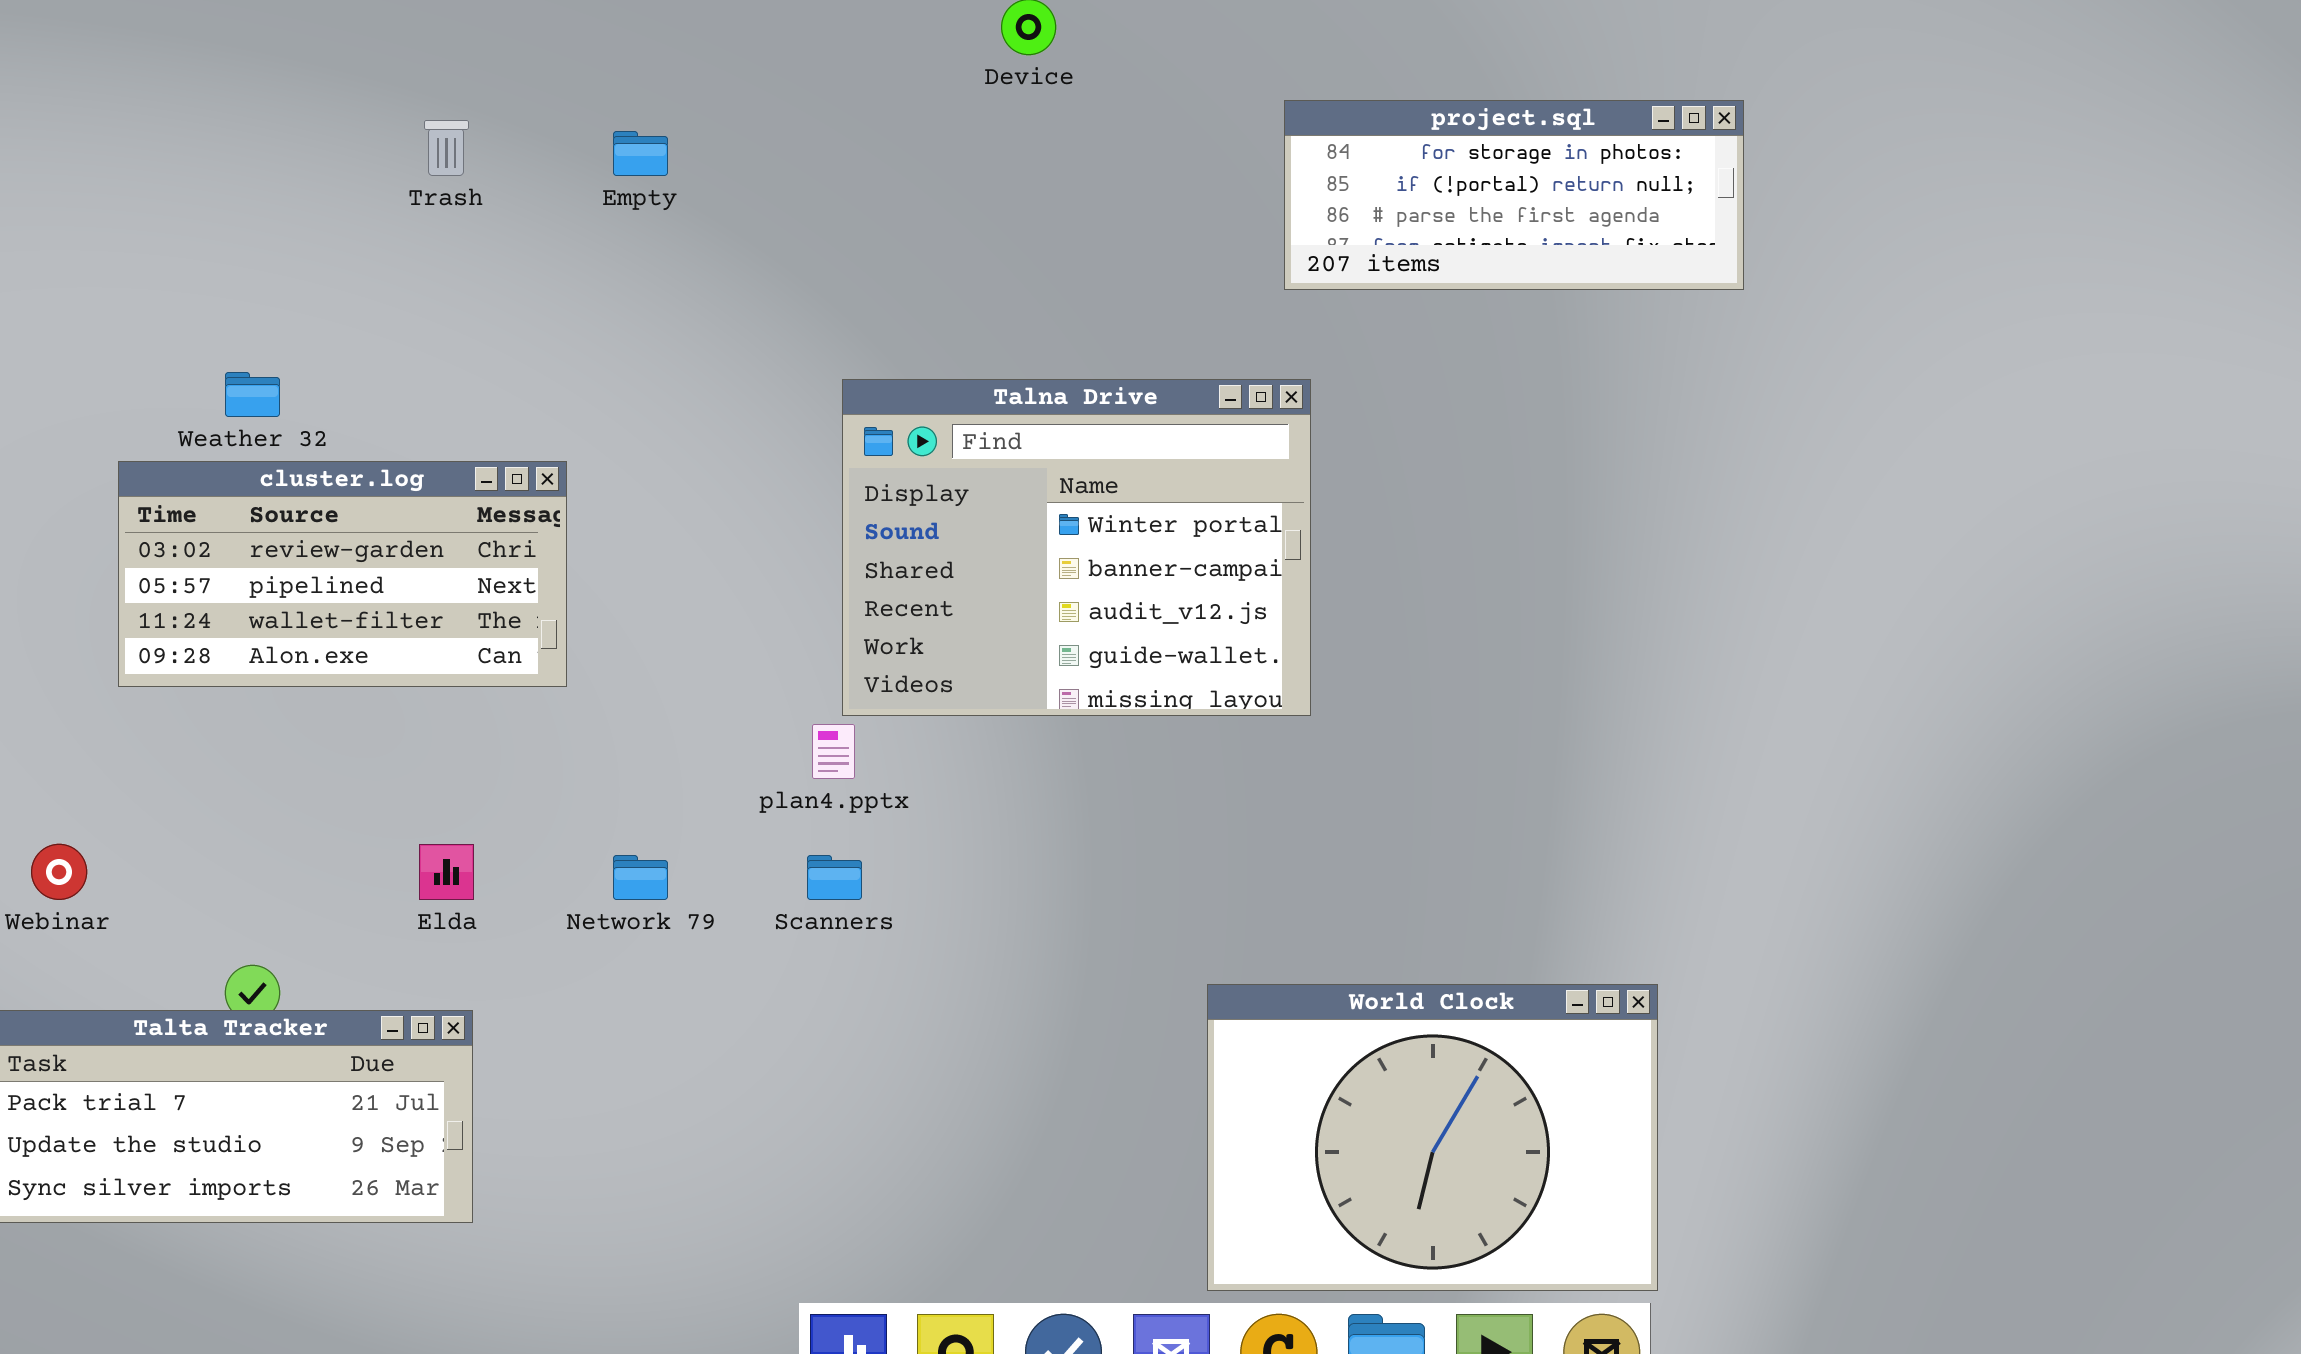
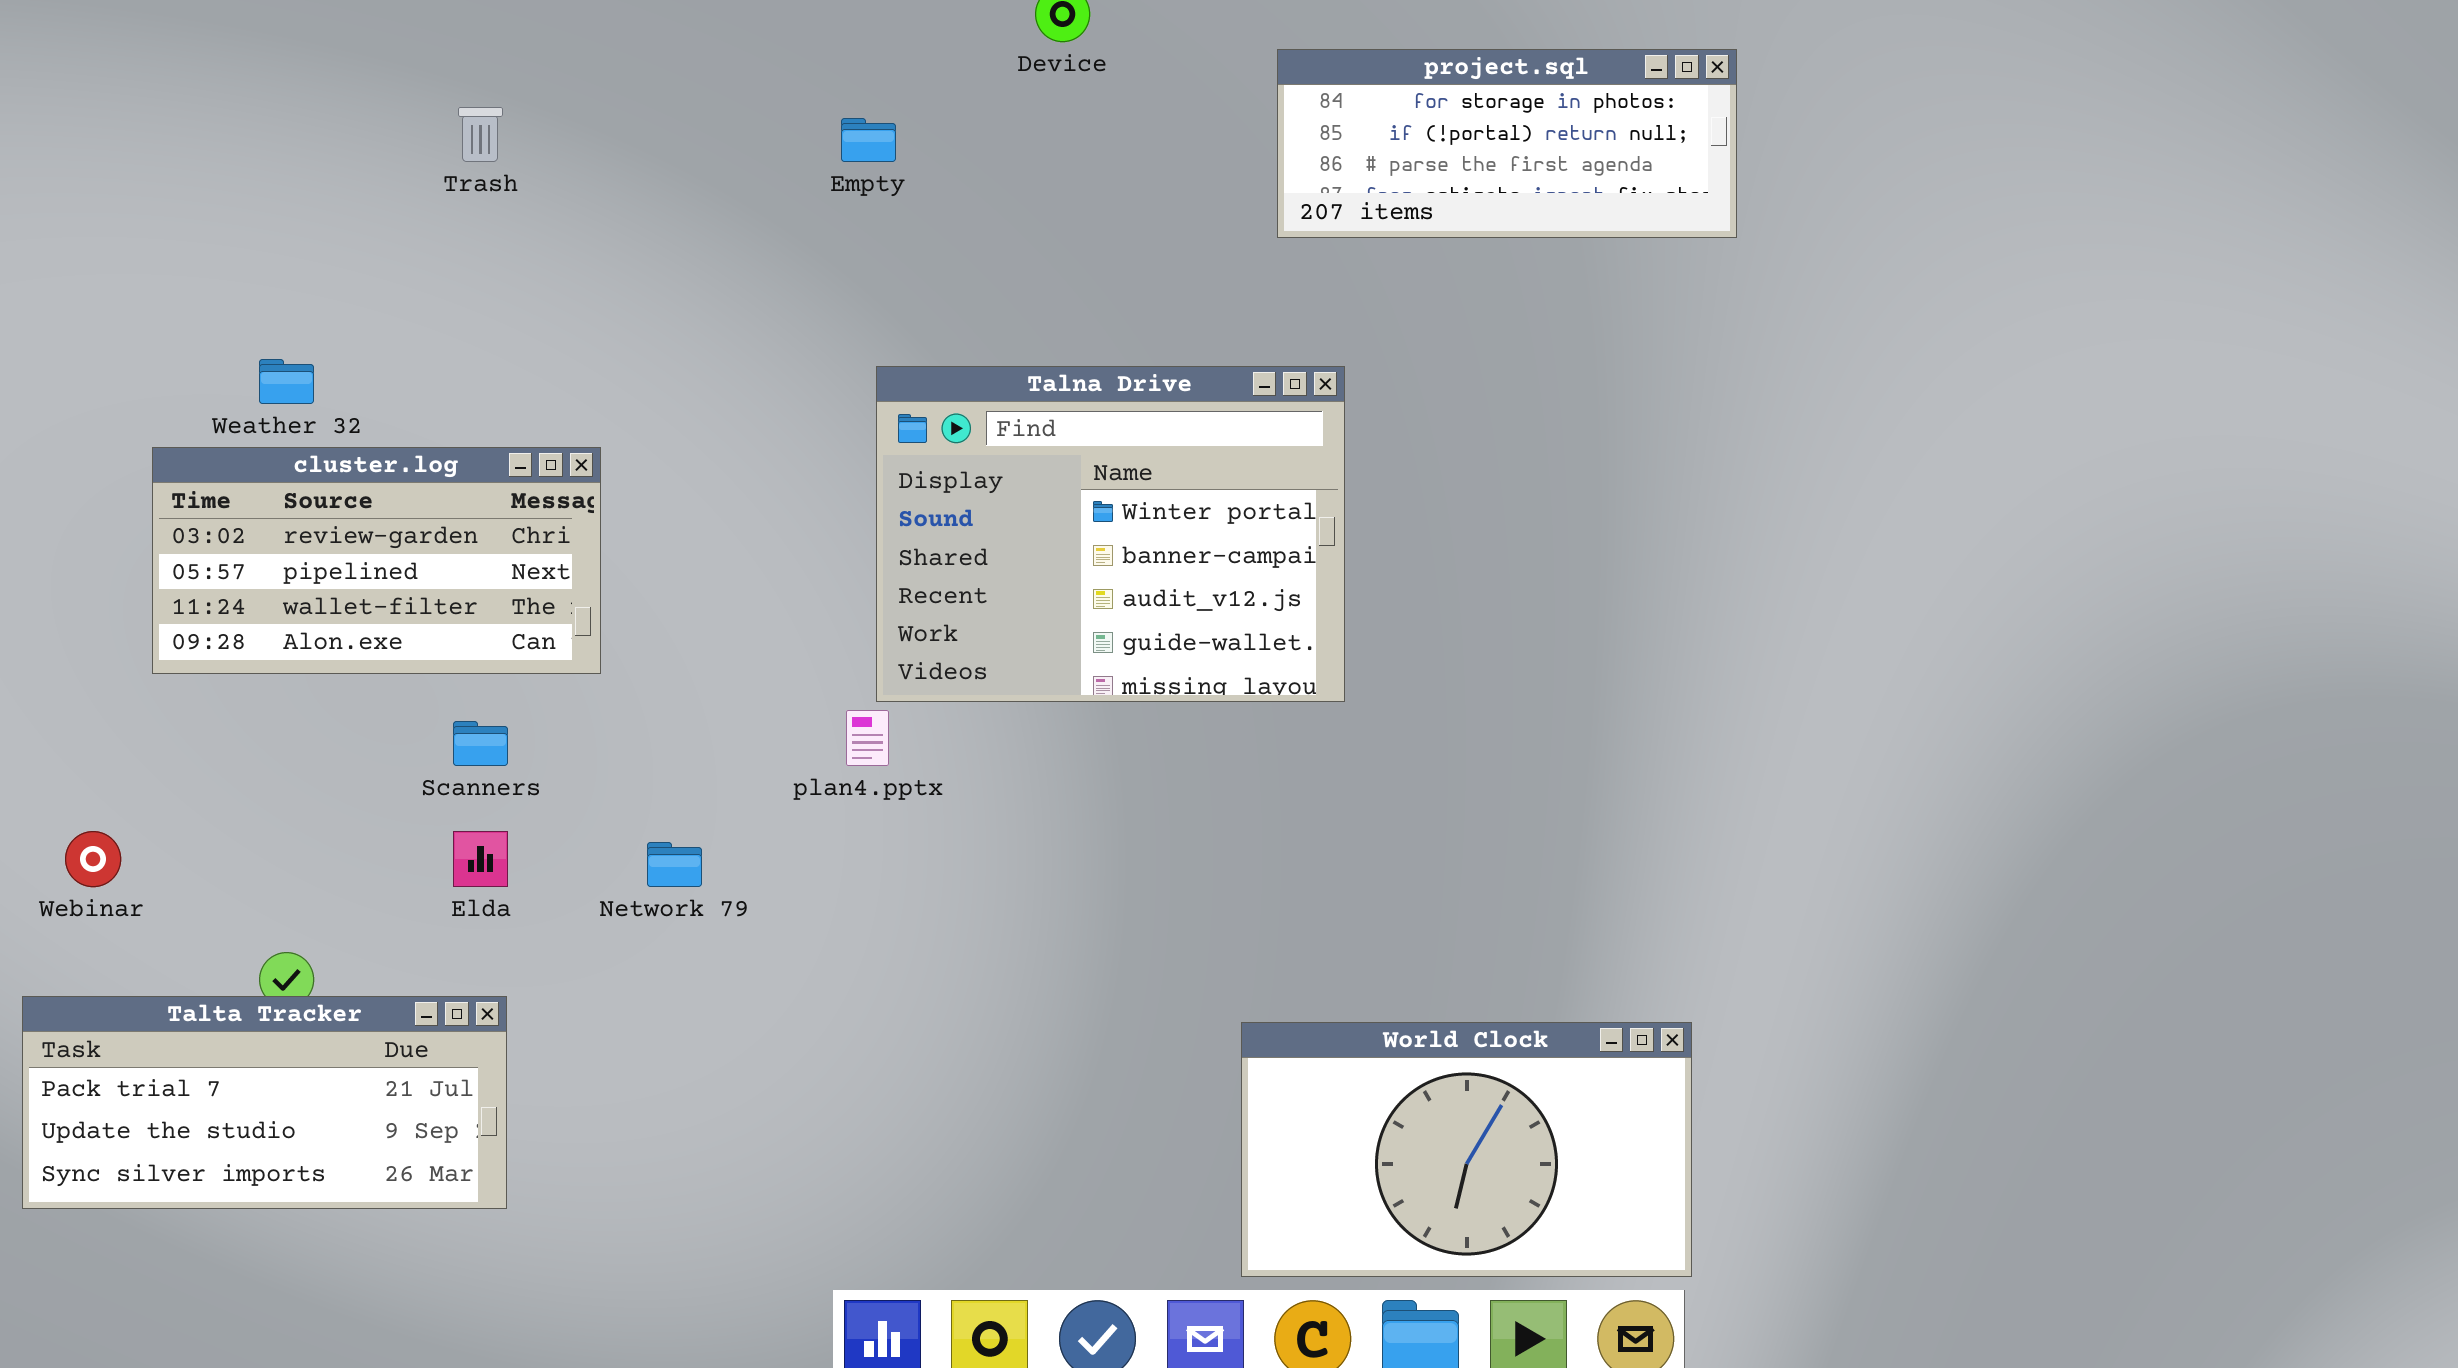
project.sql: [1284,100,1744,290] -> [1277,49,1737,238], moved
Empty: [613,131,668,176] -> [841,118,896,162], moved
Scanners: [807,855,862,900] -> [453,721,508,766], moved
World Clock: [1207,984,1658,1291] -> [1241,1022,1692,1277], resized

